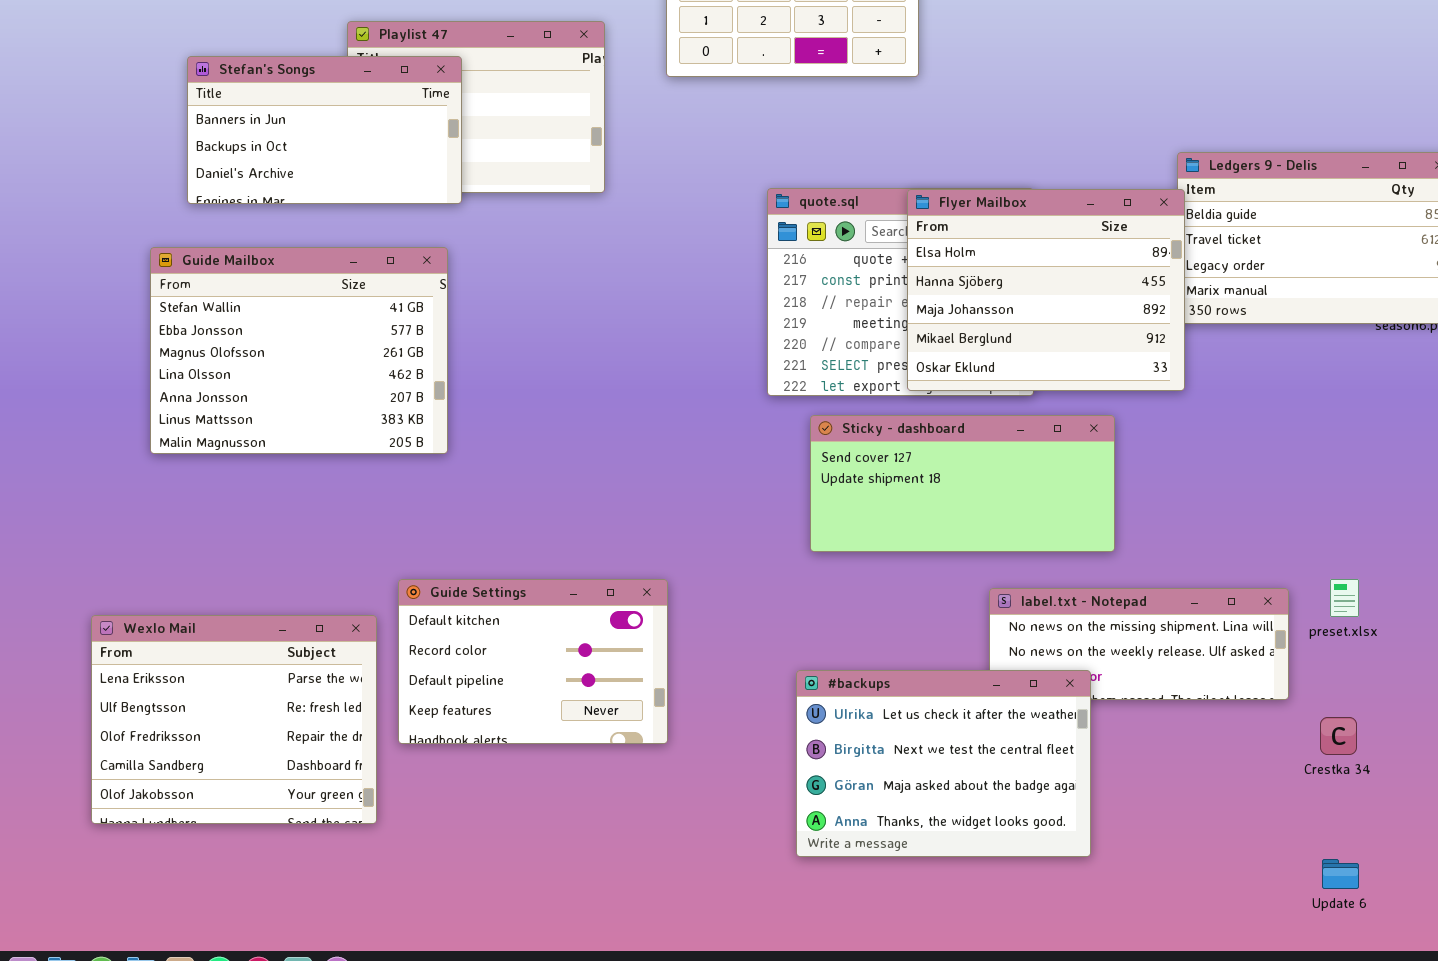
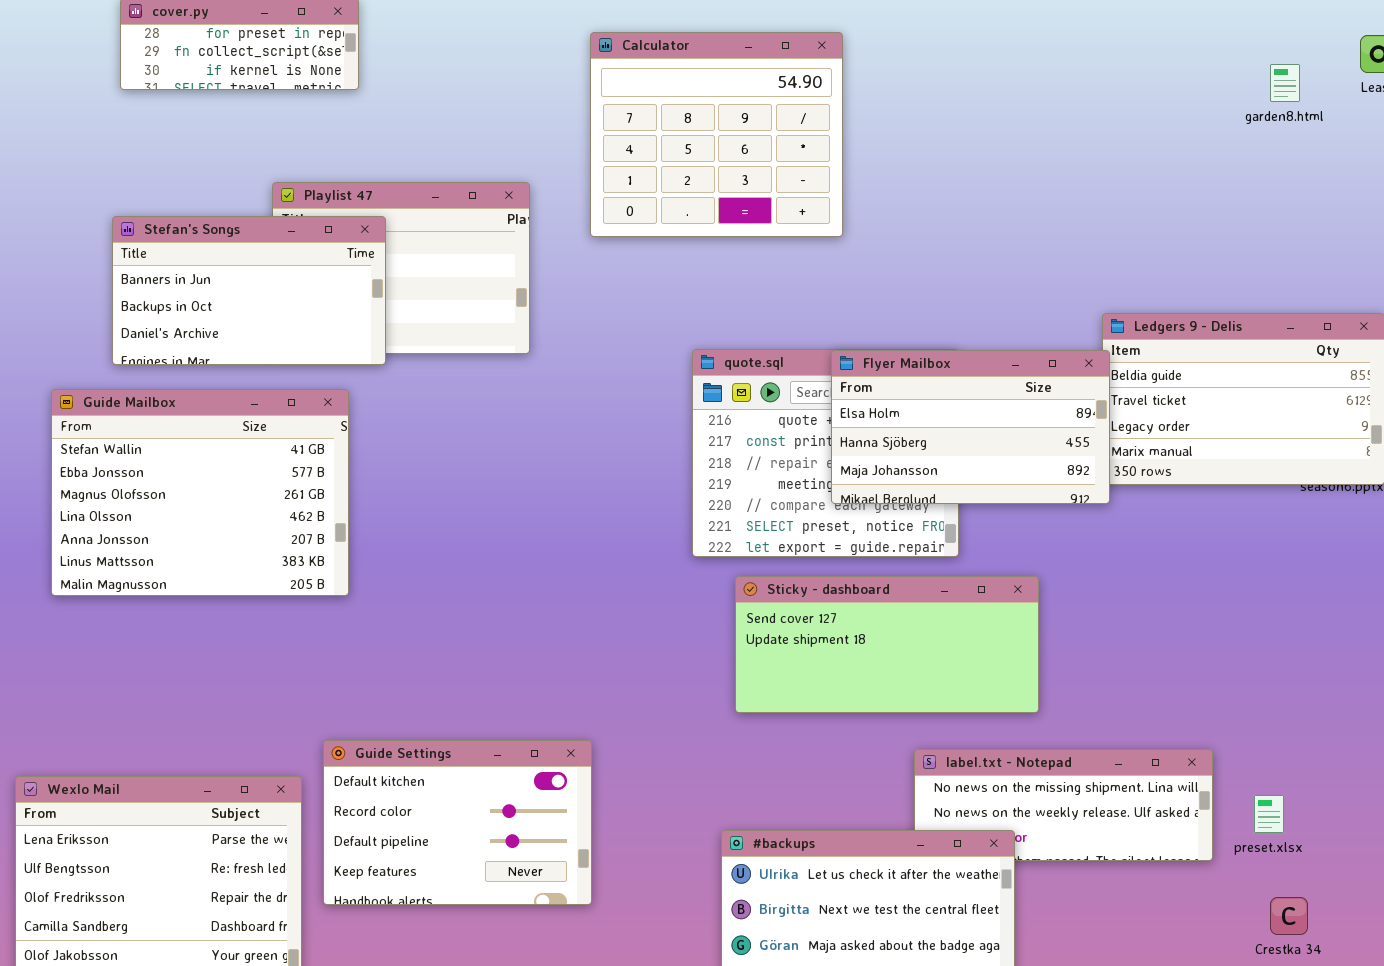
Flyer Mailbox: [907,189,1185,391] -> [831,350,1110,504], resized
Guide Mailbox: [150,247,448,454] -> [51,389,349,596], moved
preset.xlsx: [1330,579,1359,617] -> [1254,795,1284,833], moved
Crestka 34: [1320,717,1357,755] -> [1270,897,1308,935], moved

